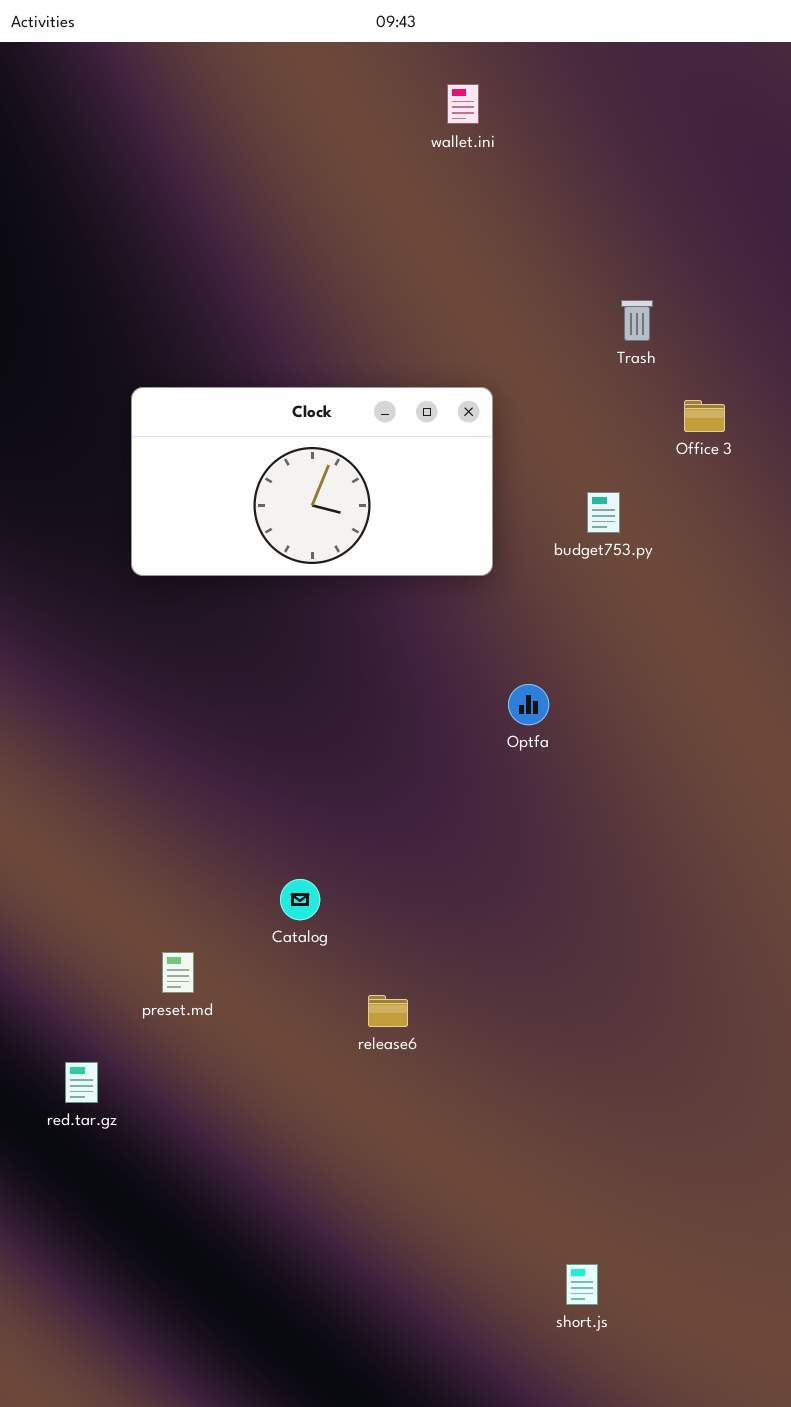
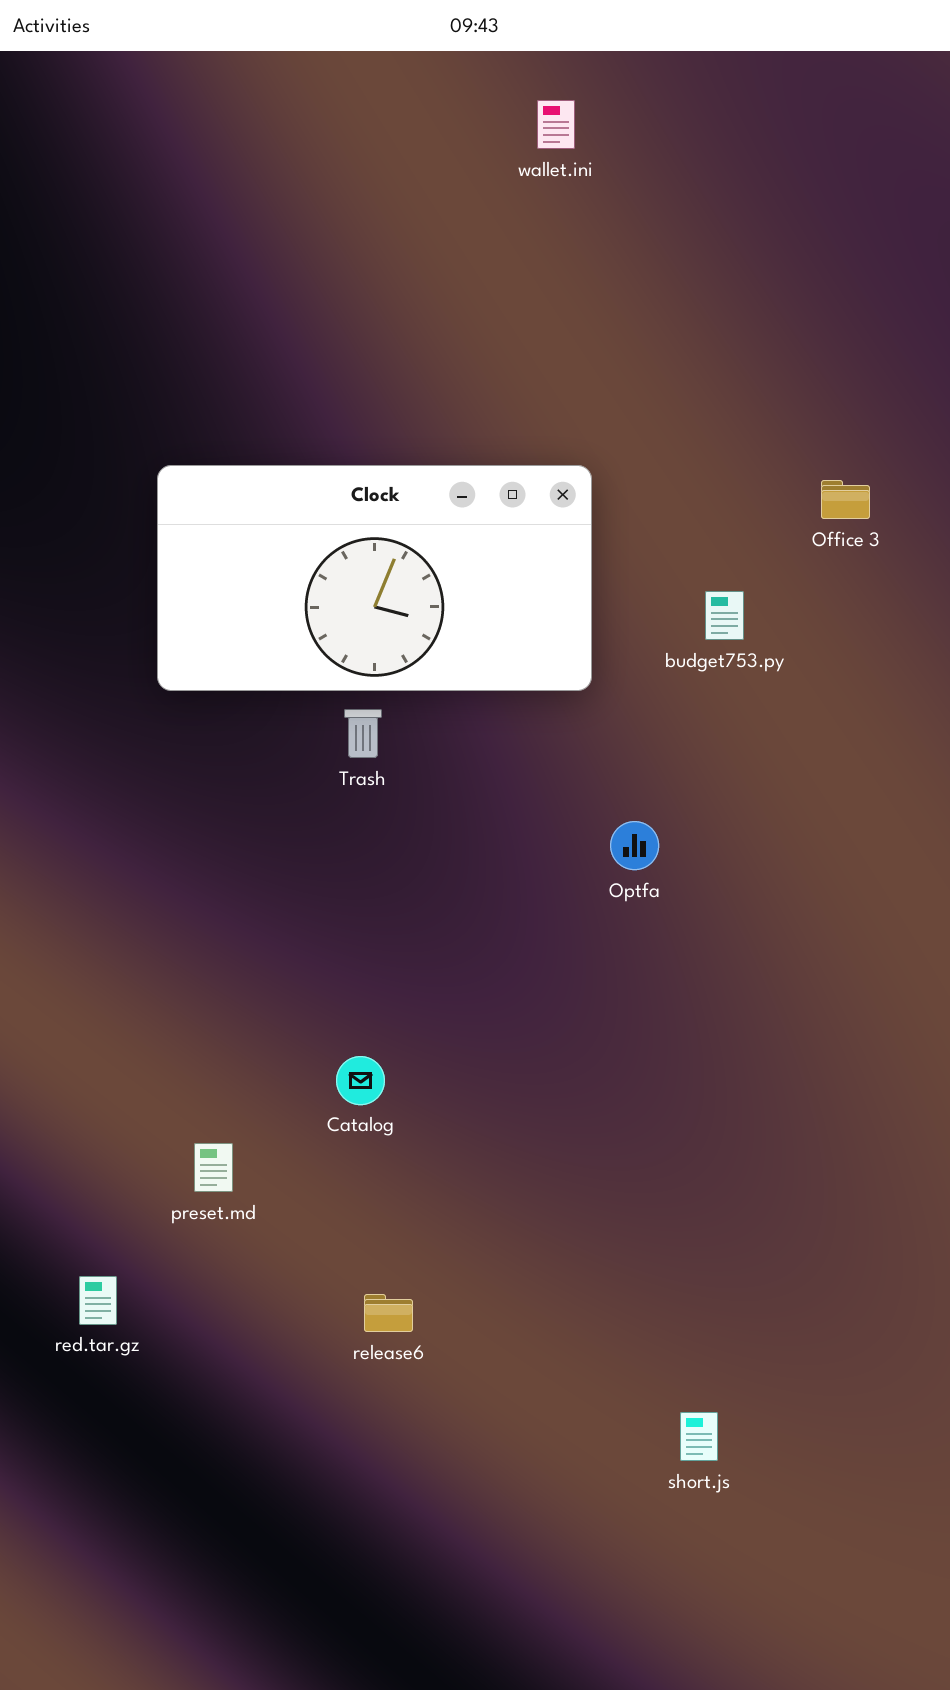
Trash: [621,300,653,341] -> [344,709,382,758], moved
release6: [368,995,408,1027] -> [364,1294,413,1332], moved
short.js: [566,1264,598,1305] -> [680,1412,718,1461], moved

